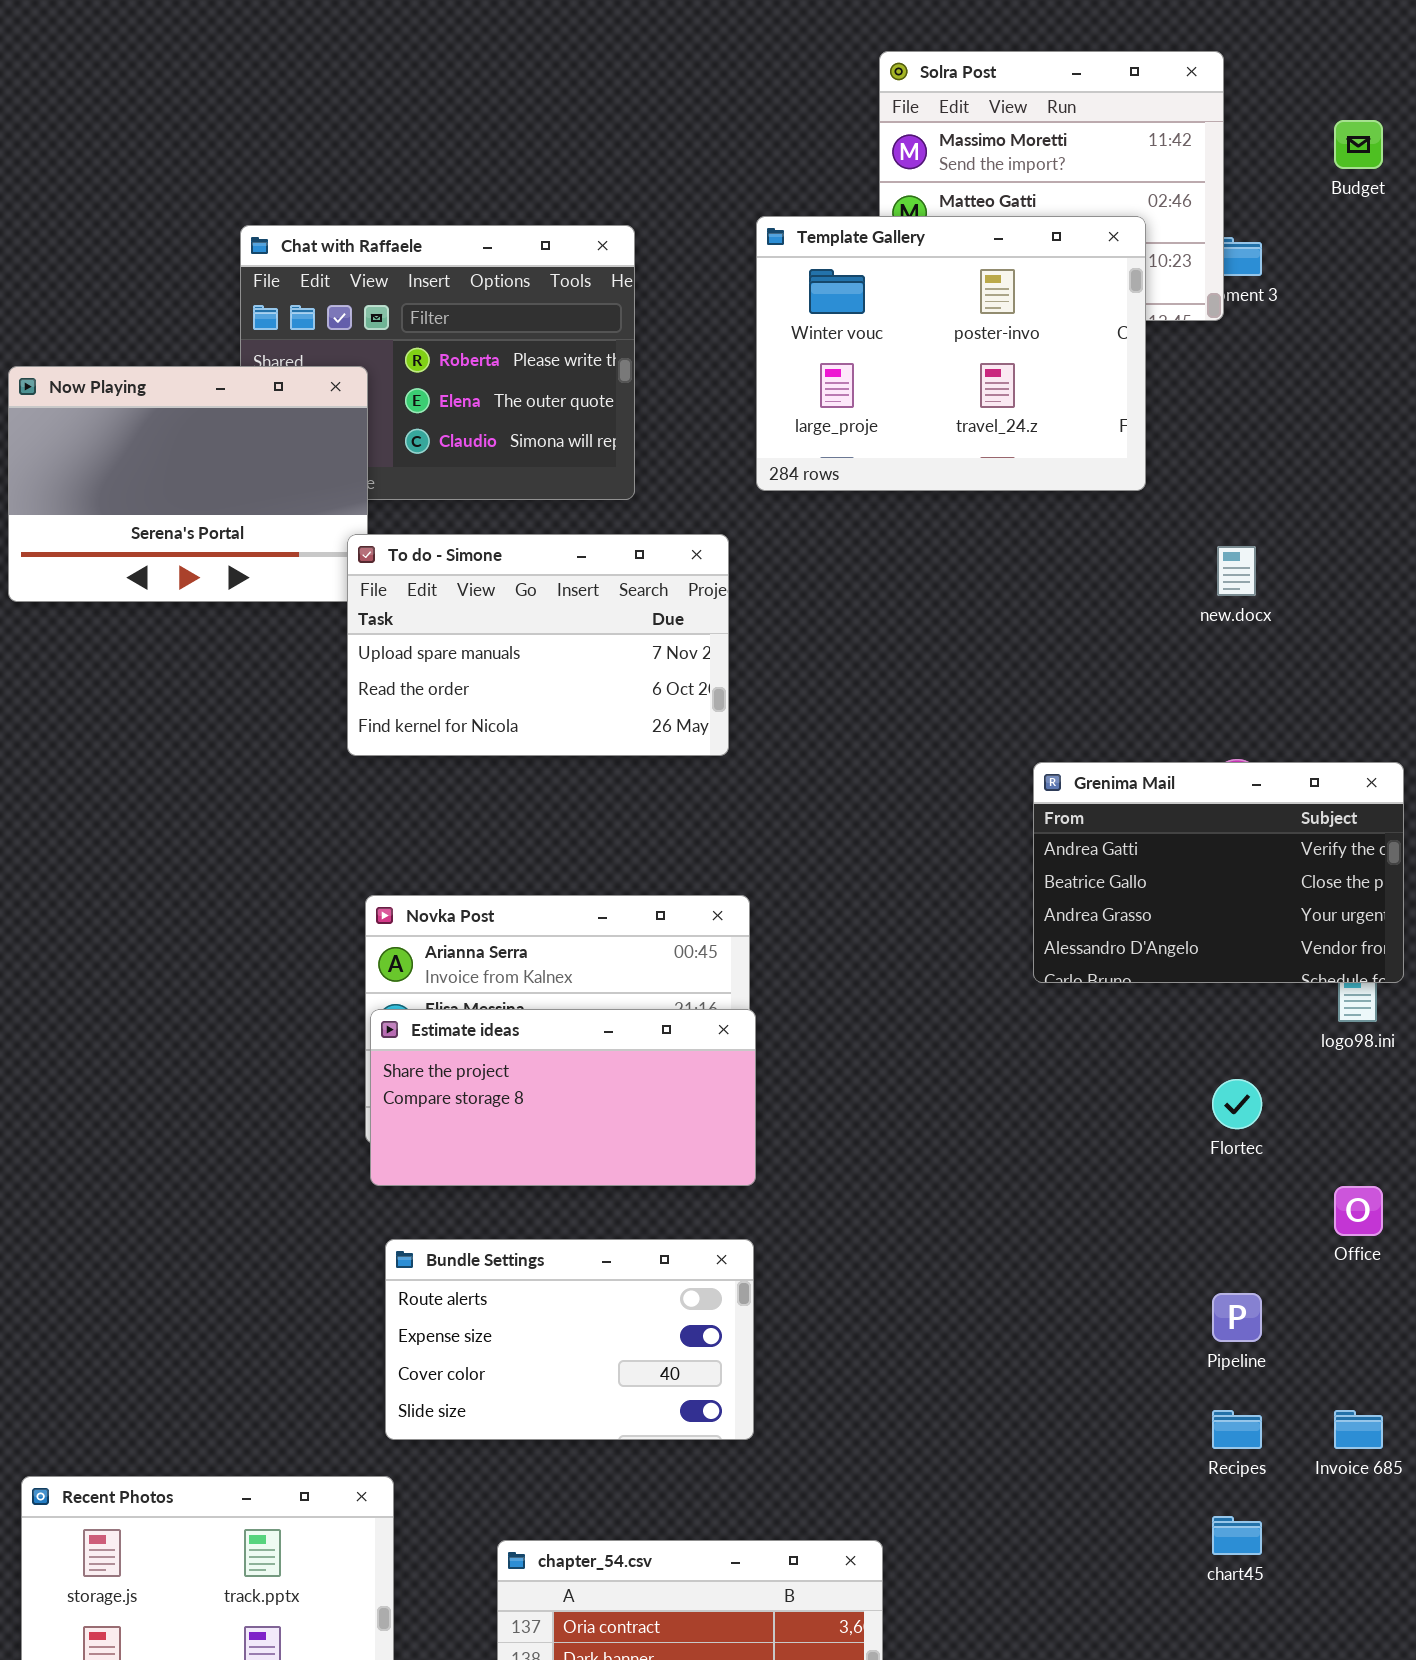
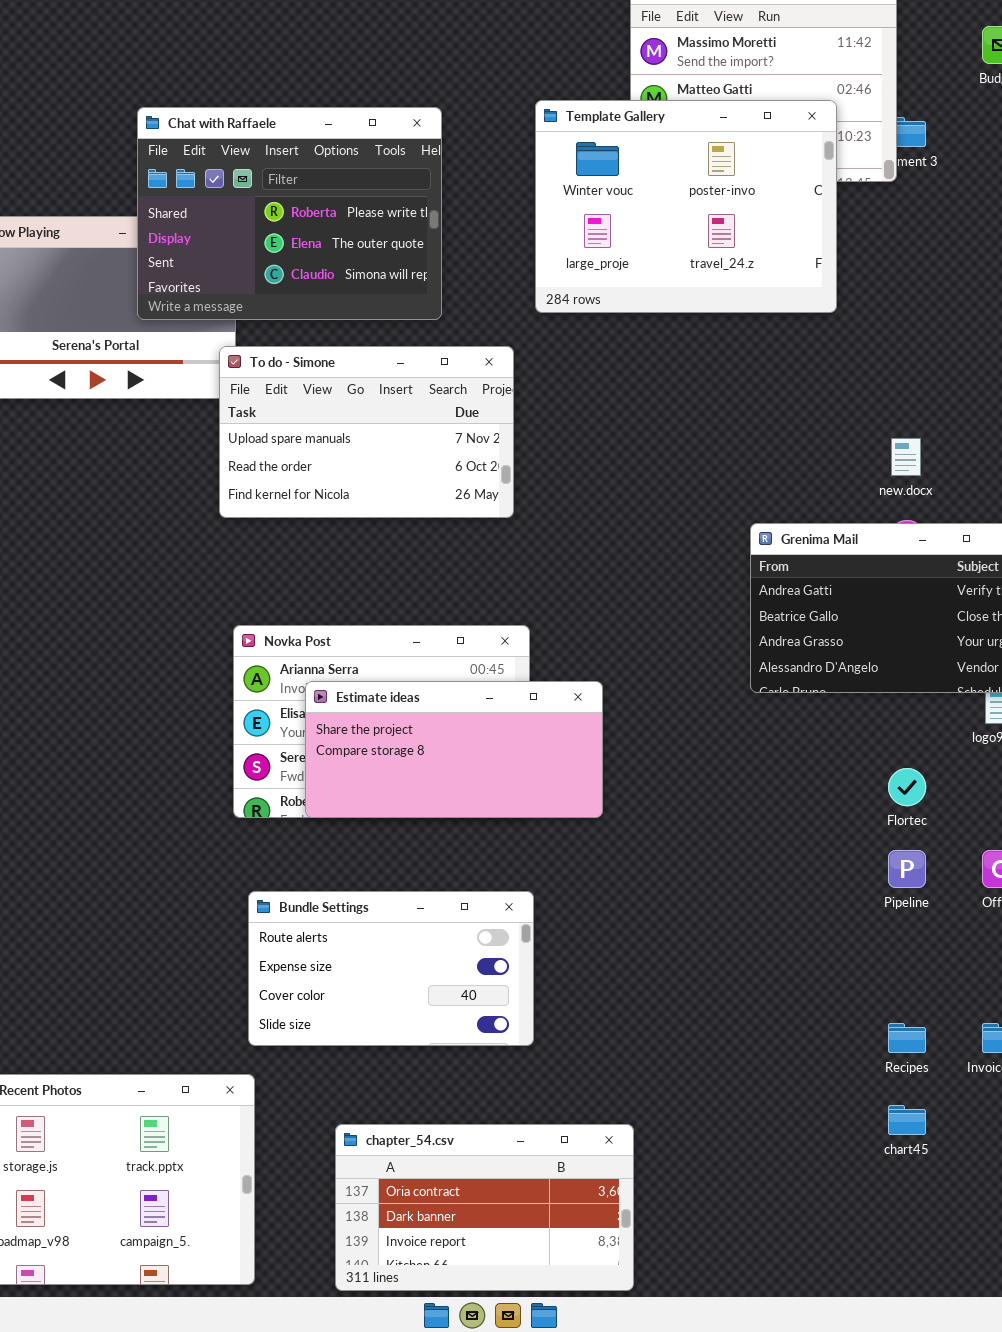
Chat with Raffaele: [240,225,635,500] -> [137,107,442,320], raised
new.docx: [1217,546,1256,596] -> [891,438,921,476], moved
Estimate ideas: [370,1009,756,1186] -> [305,681,603,818], moved
Pipeline: [1212,1293,1262,1342] -> [888,850,926,888], moved

